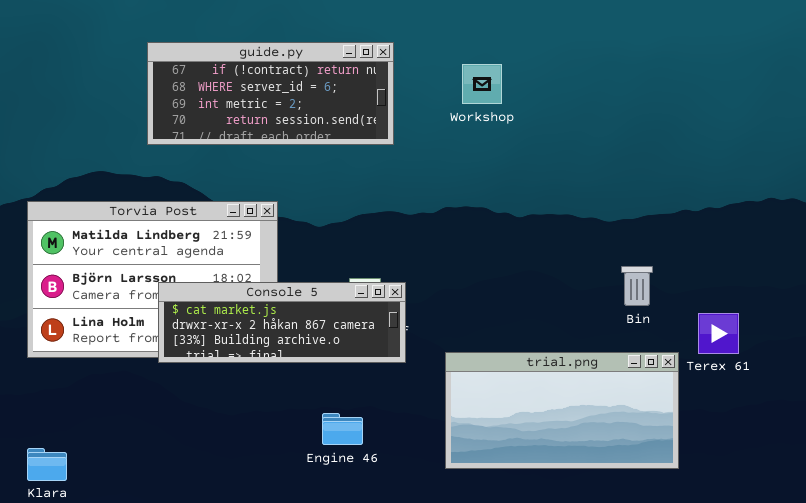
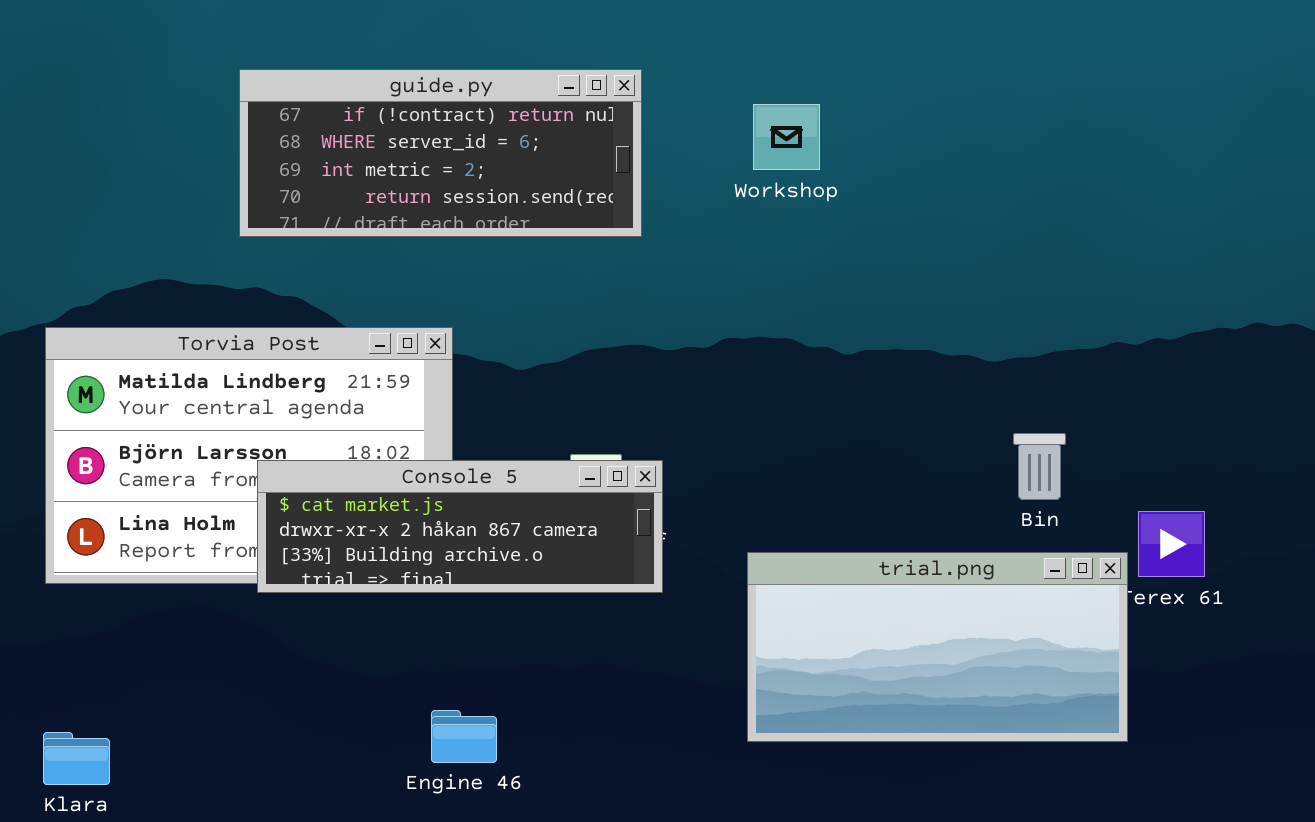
trial.png: [445,352,679,469] -> [747,552,1128,742], moved
Engine 46: [322,413,363,445] -> [431,710,497,763], moved

